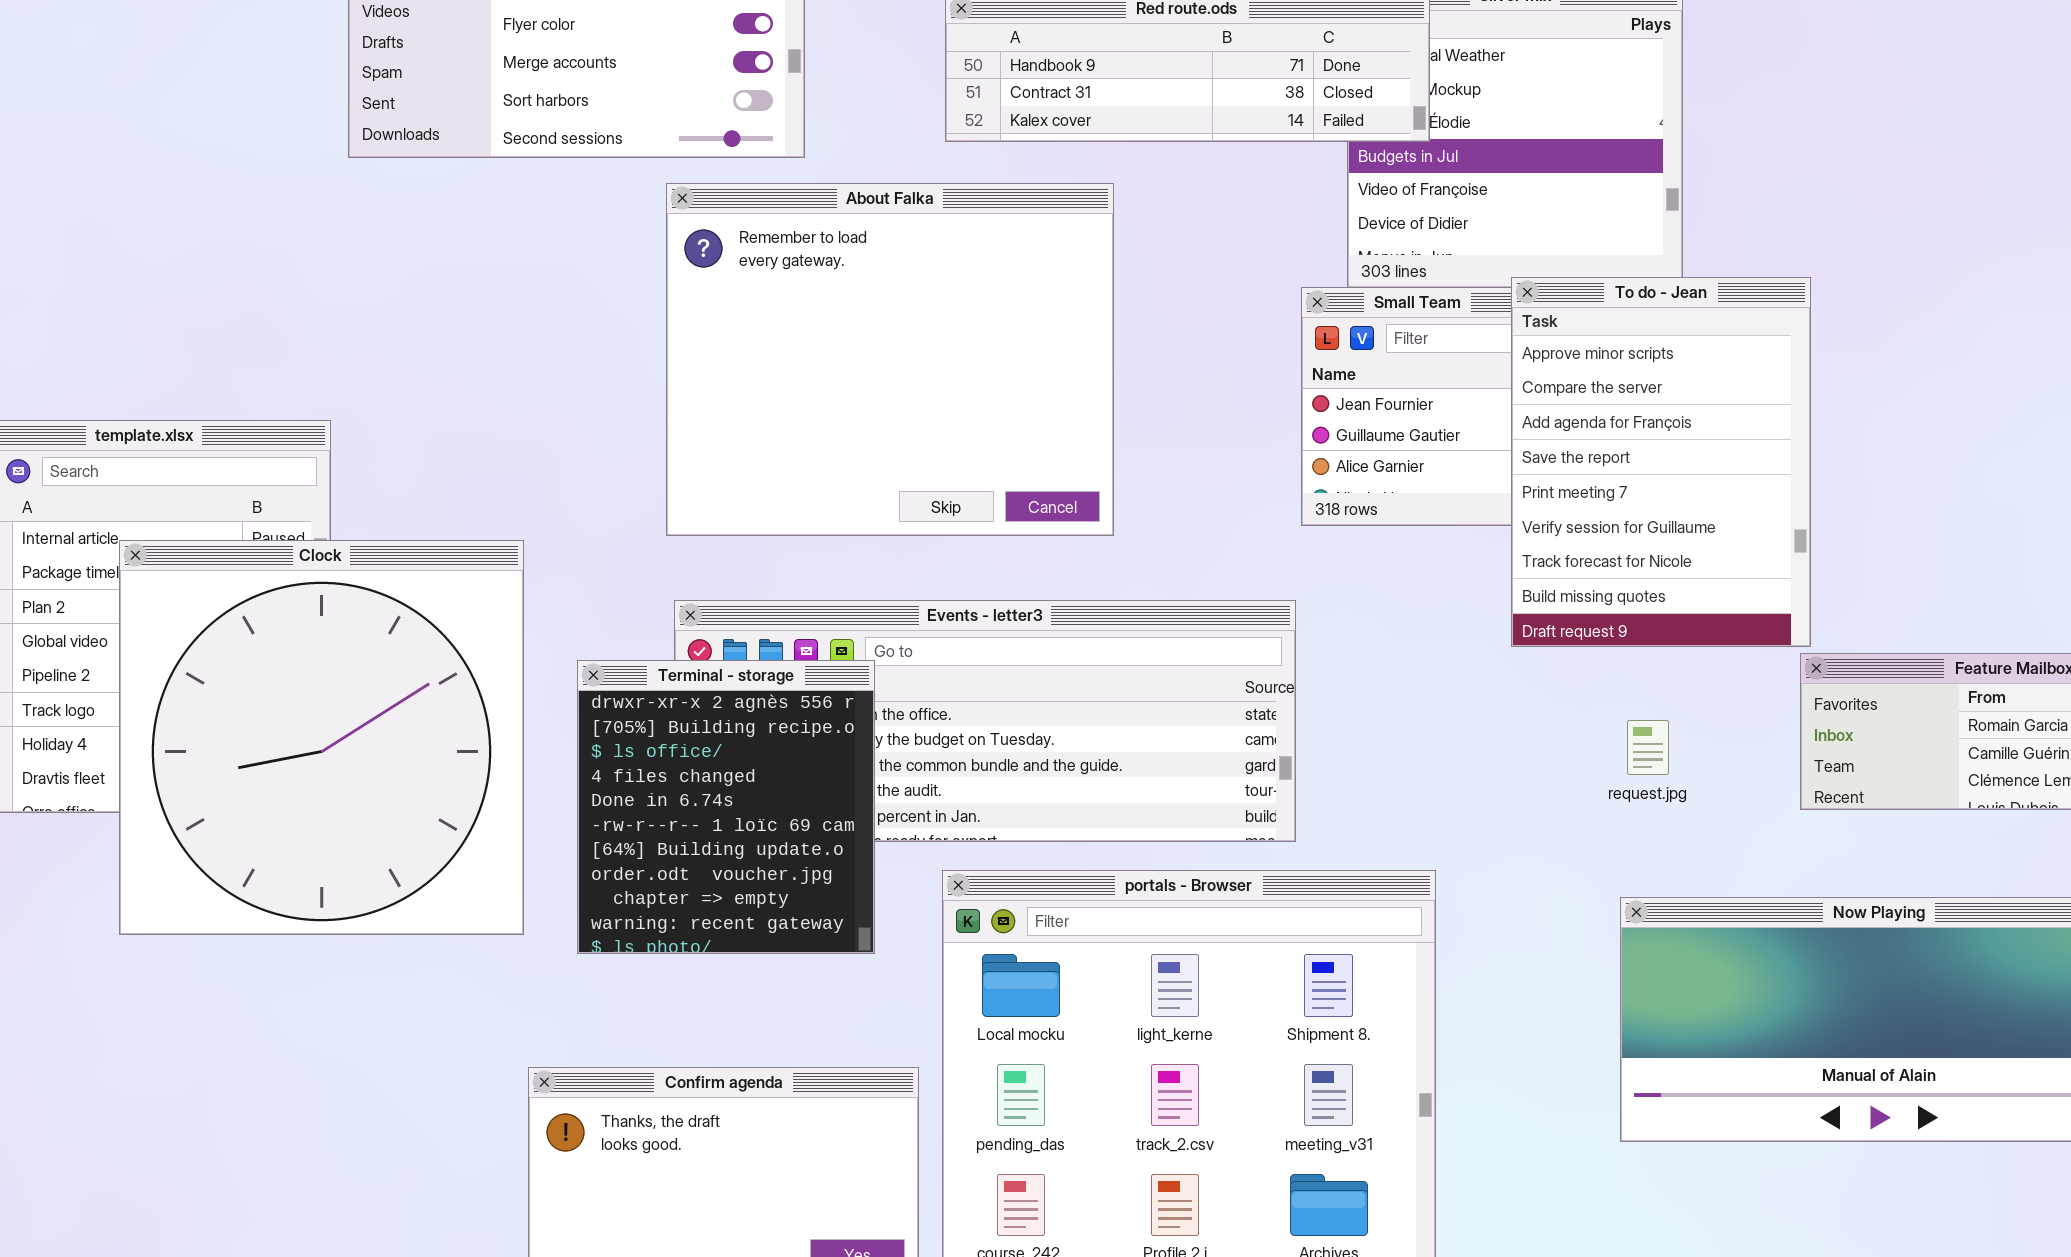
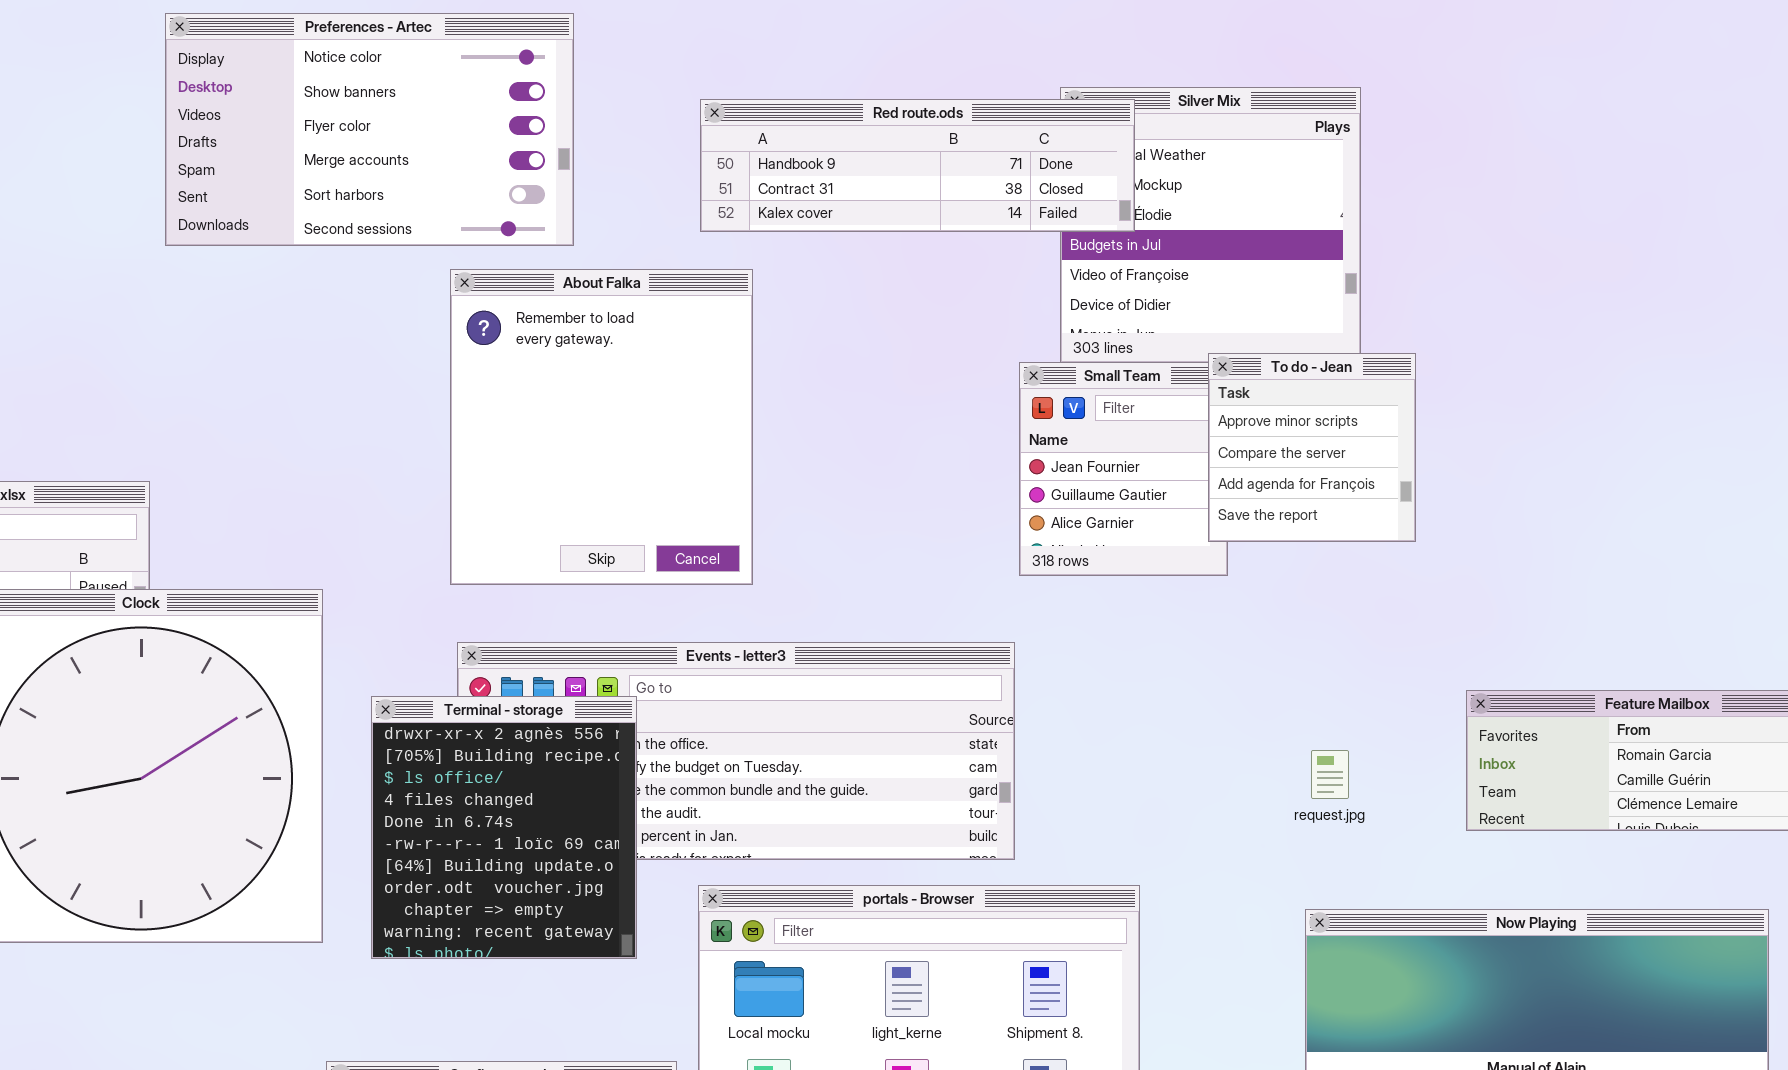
About Falka: [666,183,1114,536] -> [450,269,753,585], resized
To do - Jean: [1511,277,1811,647] -> [1208,353,1416,542], resized

